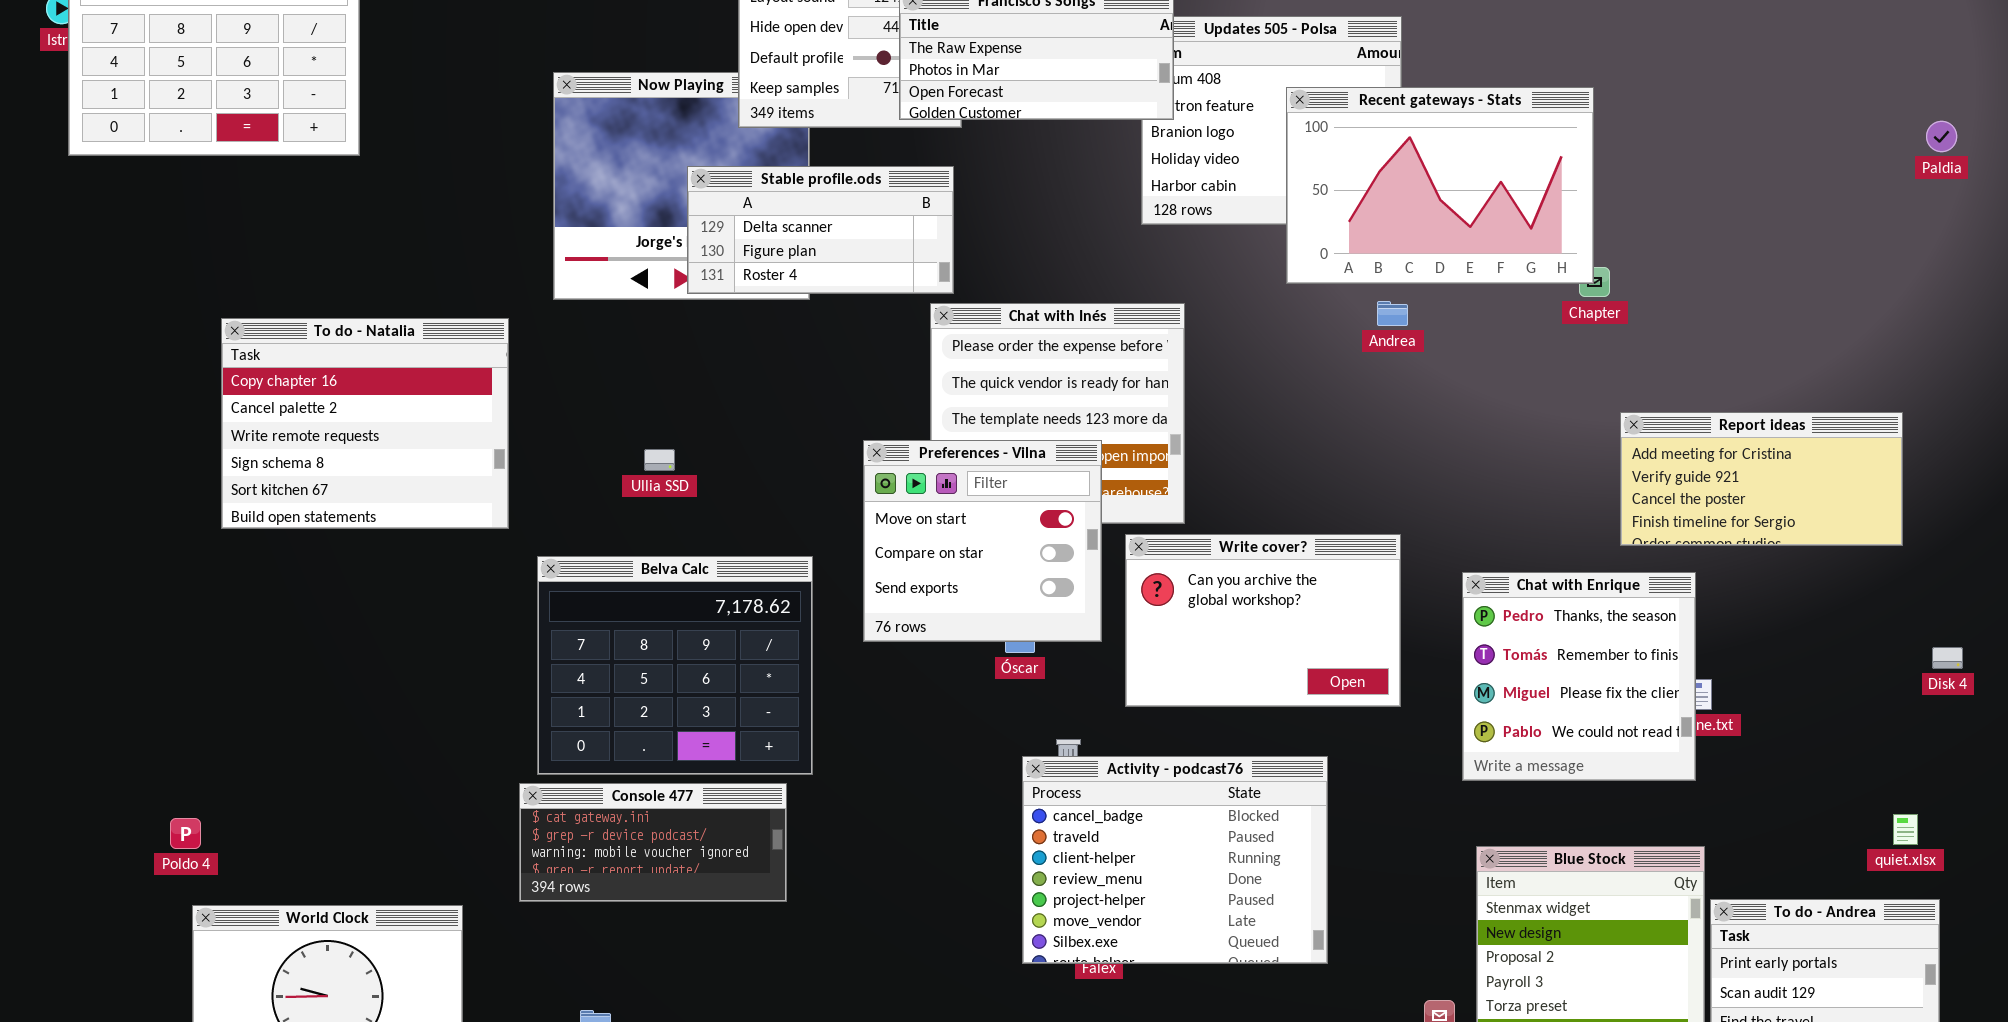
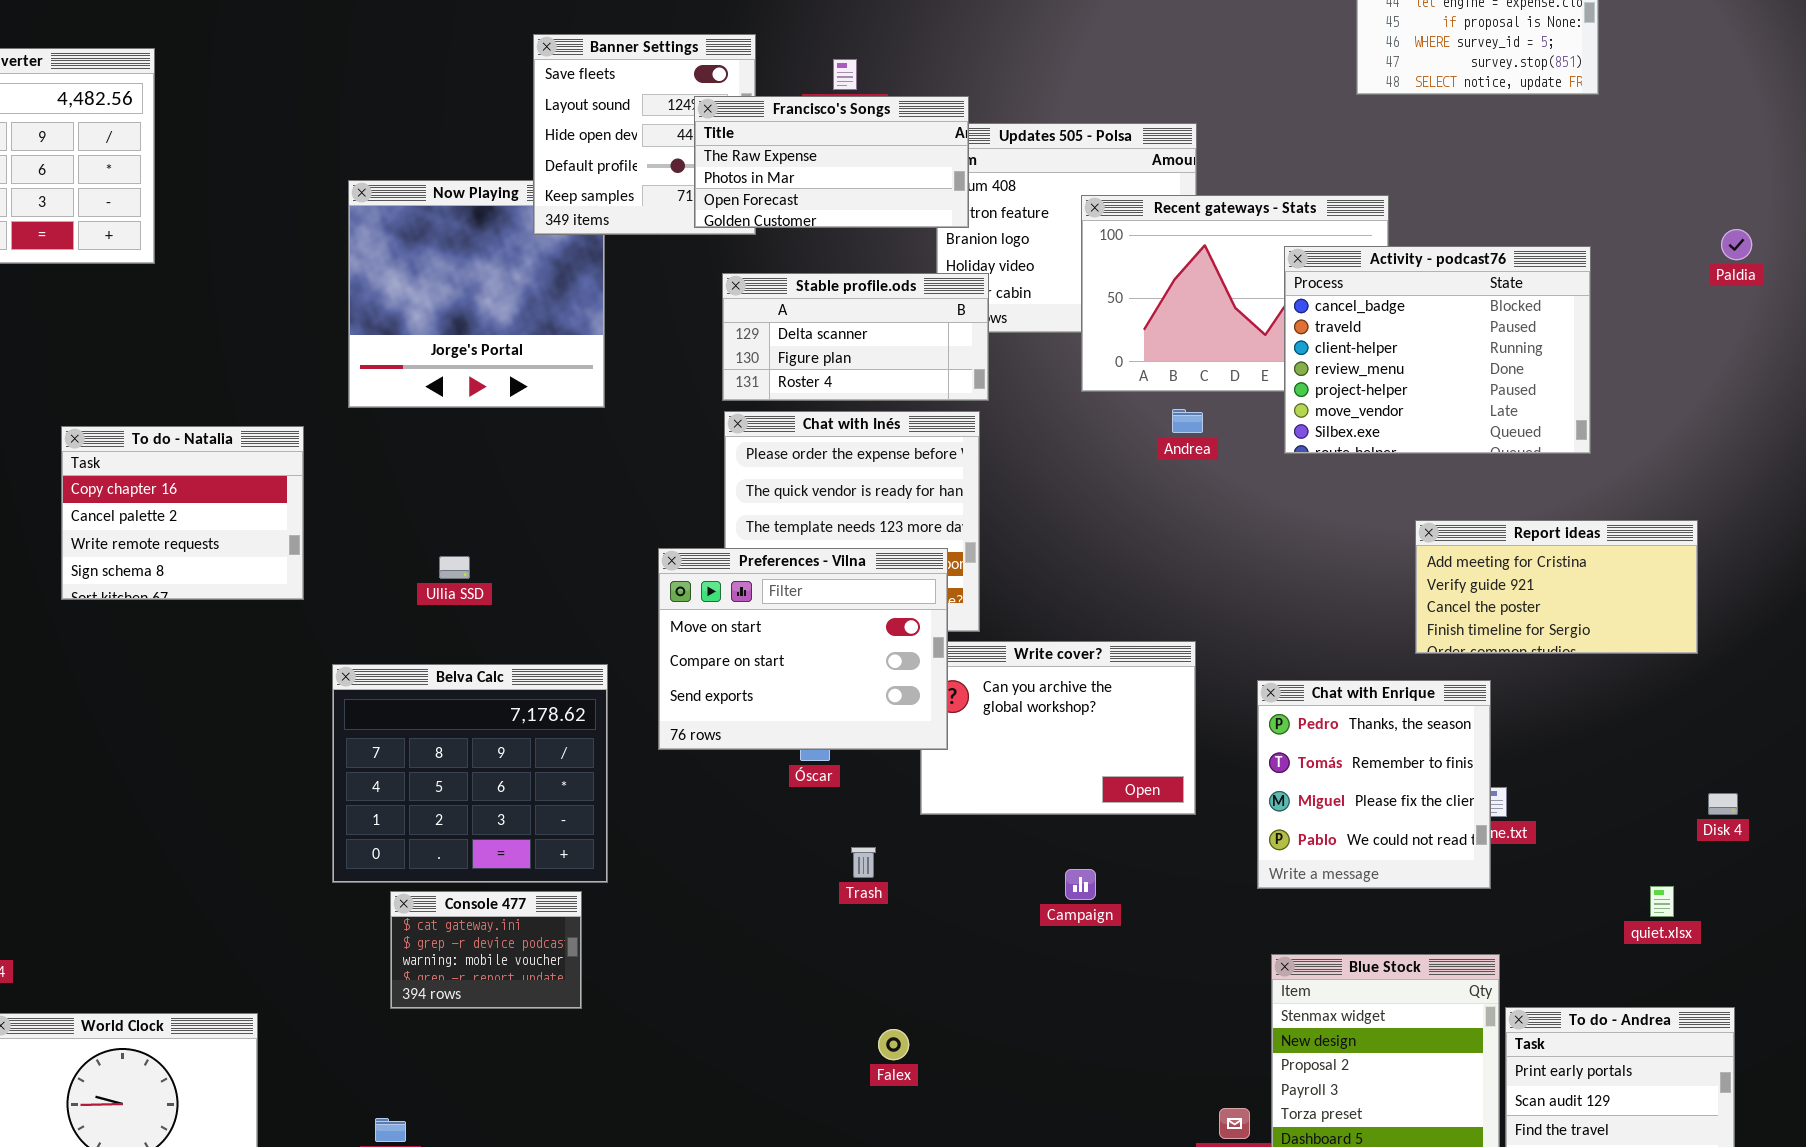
Stable profile.ods: [687,166,954,294] -> [722,273,989,401], moved
To do - Natalia: [221,318,509,529] -> [61,426,304,600], resized
Preferences - Vilna: [863,440,1102,642] -> [658,548,948,750], resized
Disk 4: [1932,647,1963,669] -> [1708,793,1738,815], moved
Activity - podcast76: [1022,756,1328,964] -> [1284,246,1591,454], moved
Console 477: [519,783,787,902] -> [390,891,582,1009], resized
quiet.xlsx: [1893,814,1918,845] -> [1650,886,1674,917], moved

